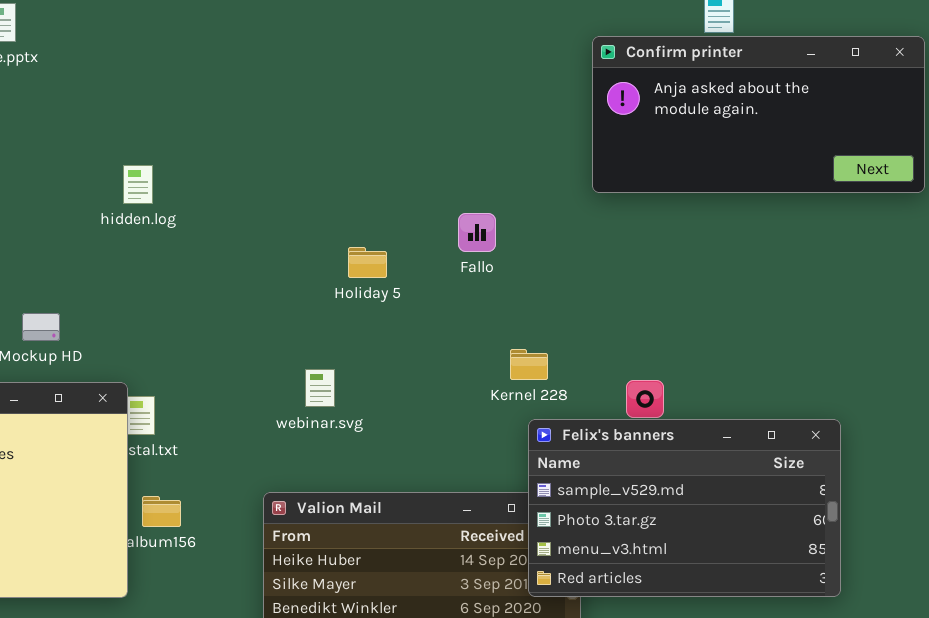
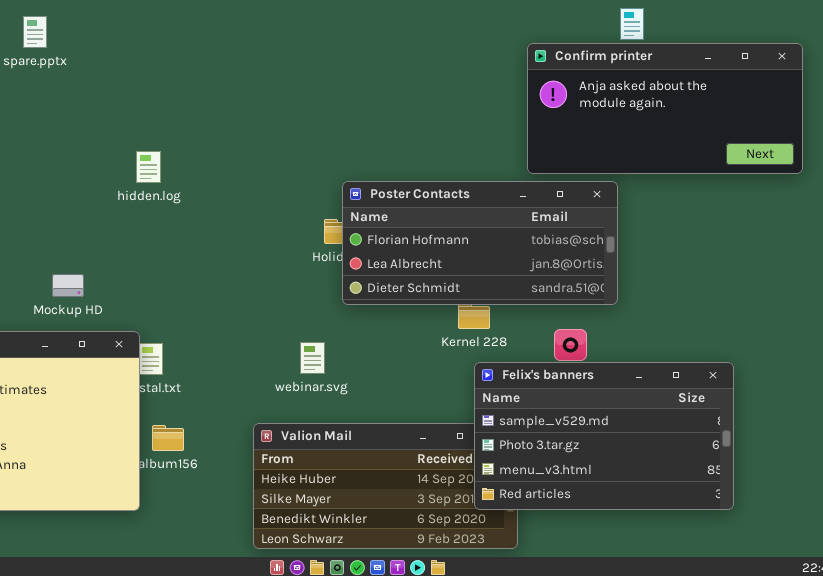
Poster Contacts: none -> [342,181,618,305], opened
webinar.svg: [305,369,335,407] -> [300,342,325,374], moved

